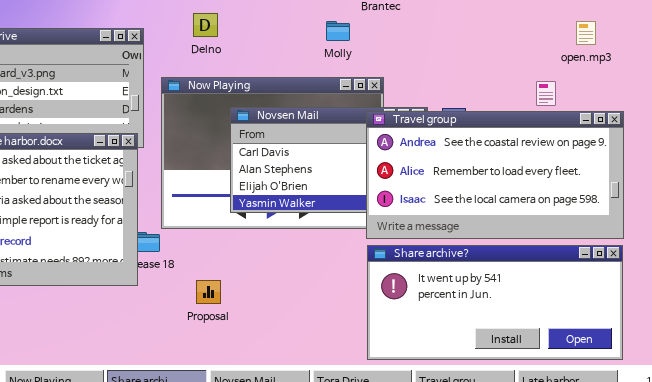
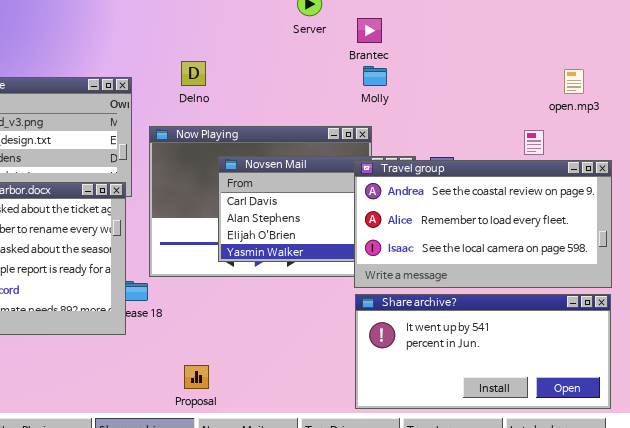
Molly: [326,21,350,41] -> [363,66,387,86], moved
Proposal: [196,280,221,304] -> [184,365,209,389], moved

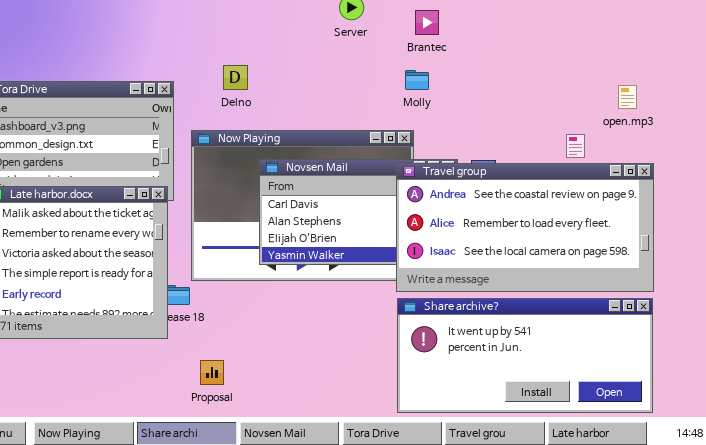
Brantec: [357,18,382,43] -> [415,10,439,35], moved
open.mp3: [564,69,584,94] -> [618,85,637,109], moved
Proposal: [184,365,209,389] -> [200,360,224,385], moved

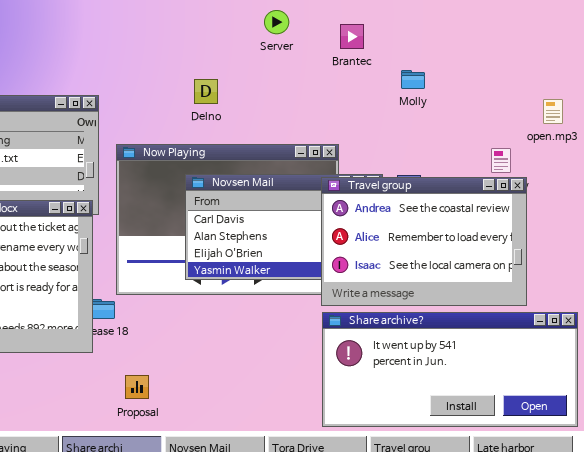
Delno: [223,65,248,90] -> [194,79,218,104], moved
Molly: [405,70,429,90] -> [401,70,425,89], moved
Travel group: [396,163,654,292] -> [321,177,527,306], resized

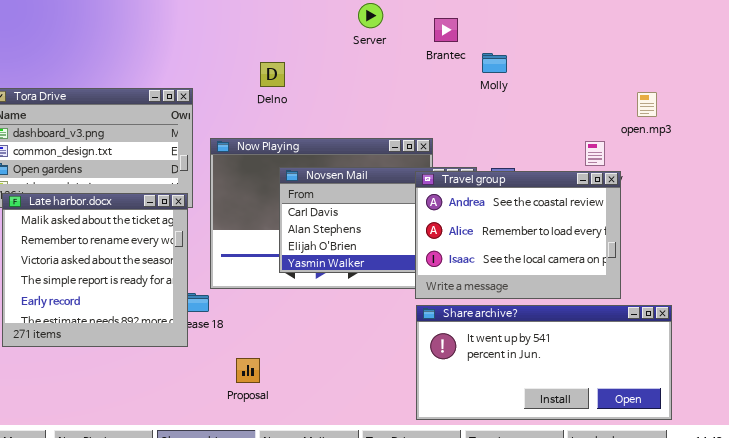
Molly: [401,70,425,89] -> [482,53,507,73], moved
Delno: [194,79,218,104] -> [260,62,285,87], moved
Proposal: [125,375,149,399] -> [236,358,260,383], moved

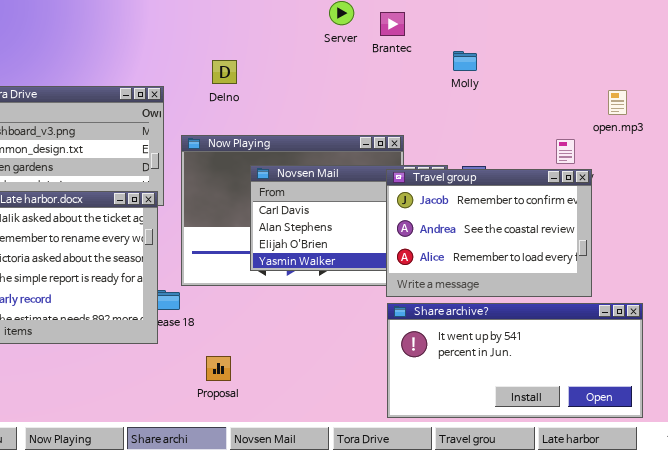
Brantec: [434,18,458,42] -> [380,12,405,36], moved
Delno: [260,62,285,87] -> [212,60,237,84], moved
Travel group: [415,171,621,299] -> [386,169,592,297], scrolled up 1 row

